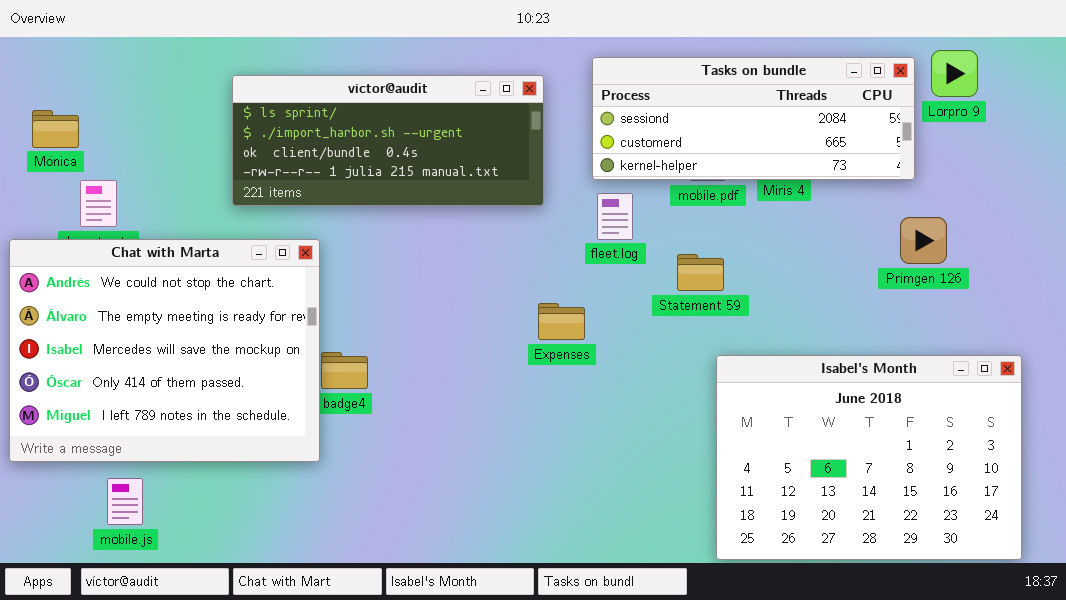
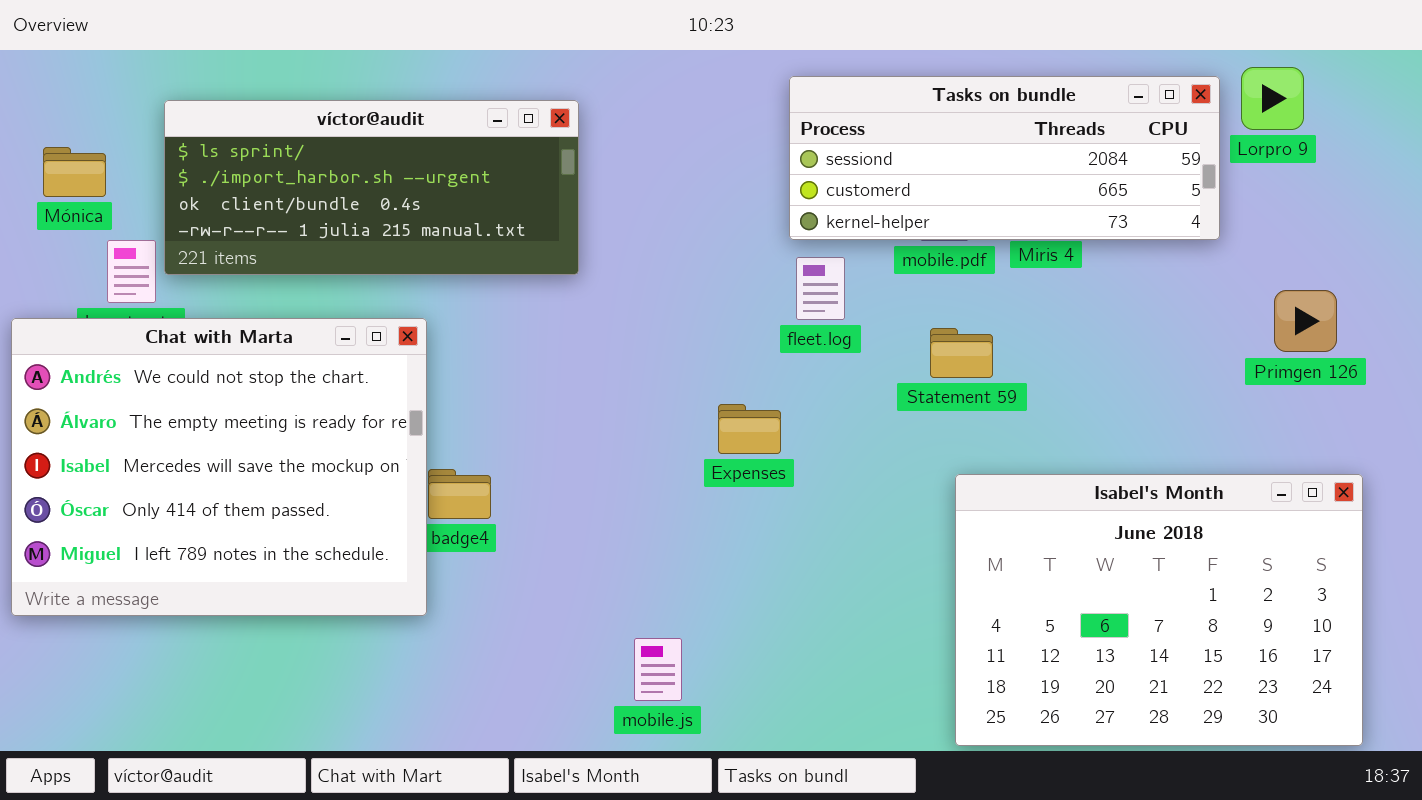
víctor@audit: [232,75,544,206] -> [164,100,579,275], moved
Primgen 126: [900,217,947,264] -> [1274,290,1337,352], moved
Statement 59: [677,254,724,291] -> [930,328,993,378], moved
mobile.js: [107,478,143,525] -> [634,638,682,701], moved

